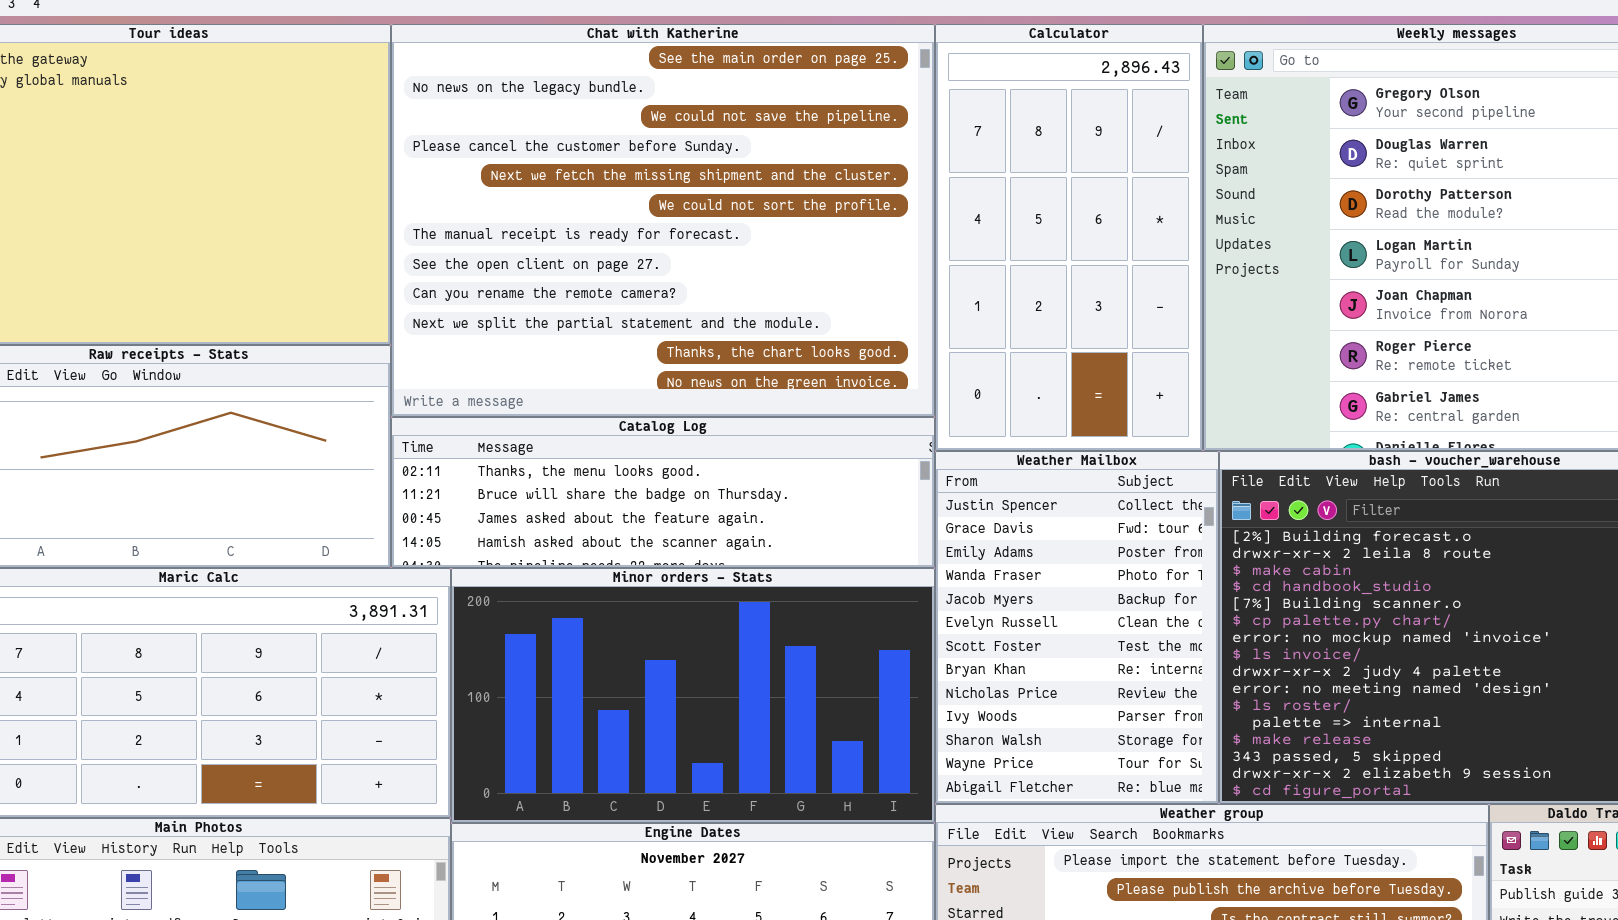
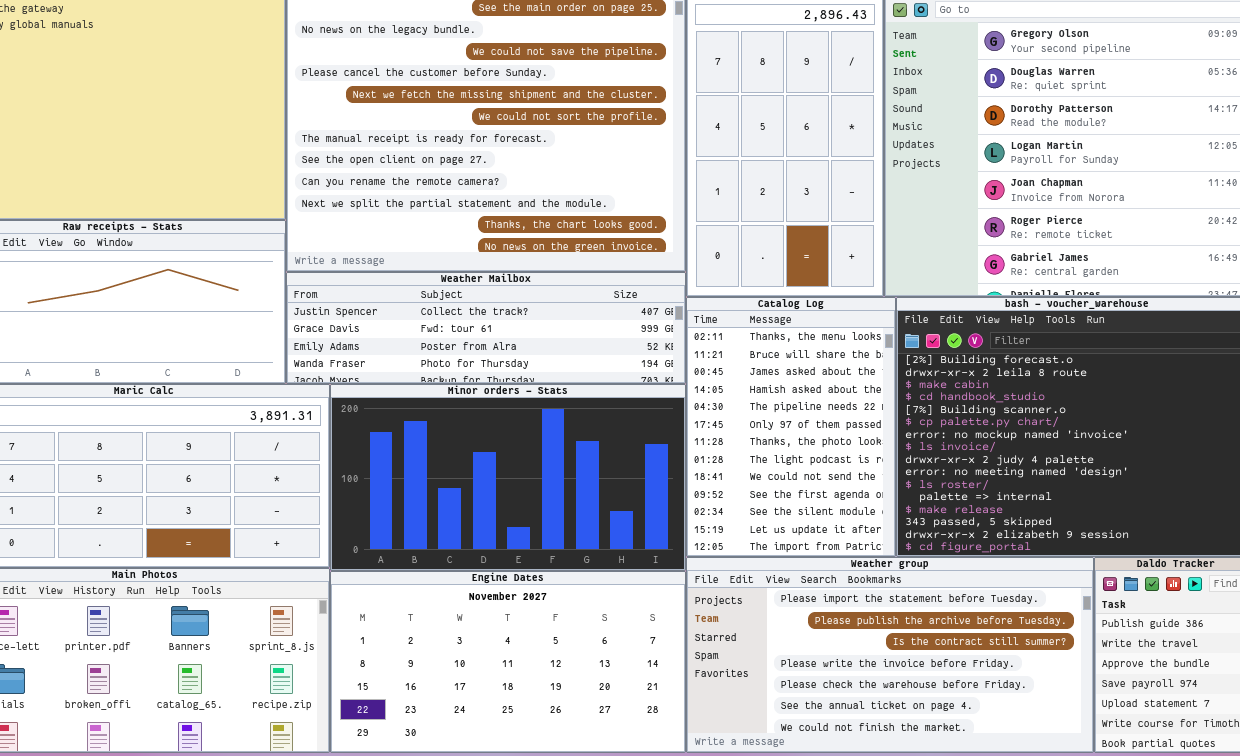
Catalog Log: [391,417,935,568] -> [686,297,896,557], moved, resized
Weather Mailbox: [935,451,1219,804] -> [286,272,686,384], moved, resized

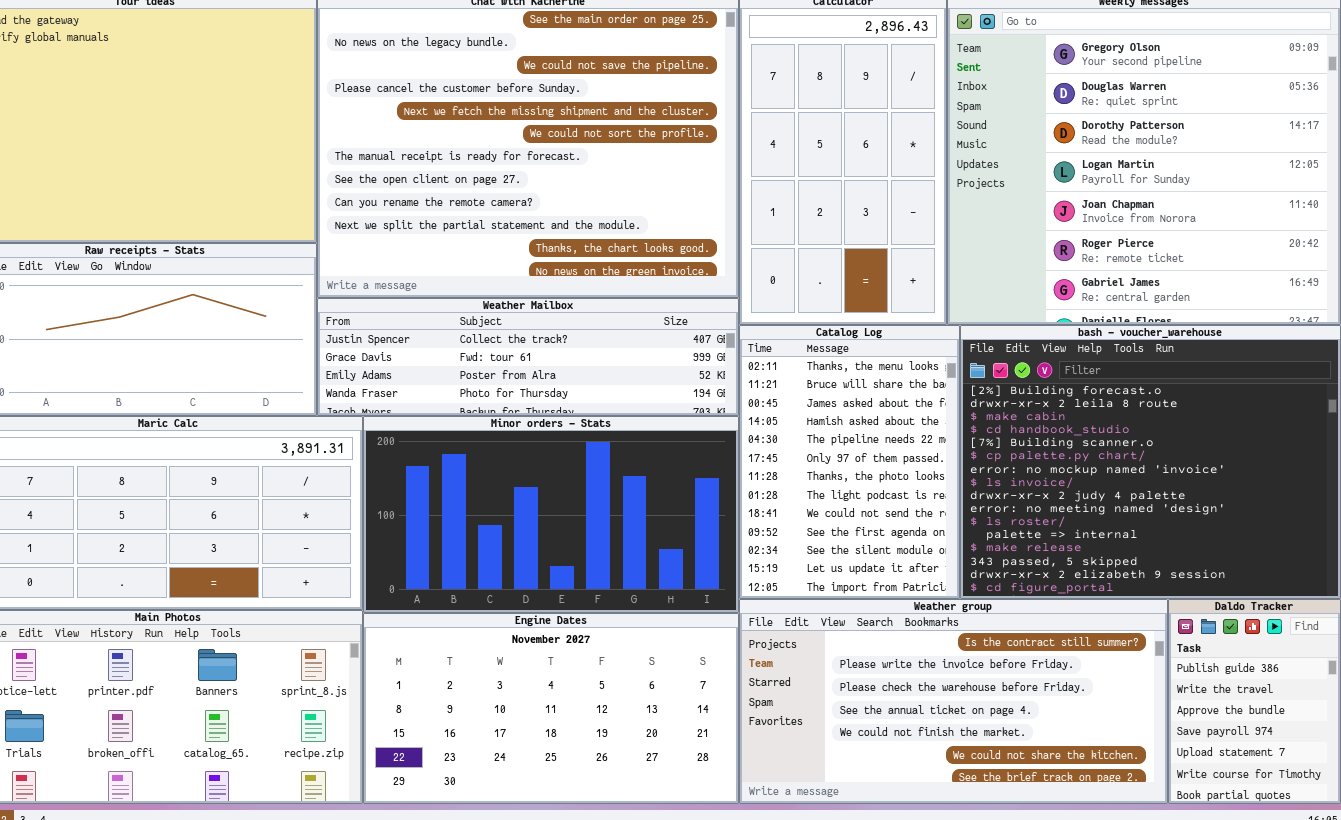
Weather group: [686,557,1094,753] -> [739,599,1168,804], scrolled down 2 rows

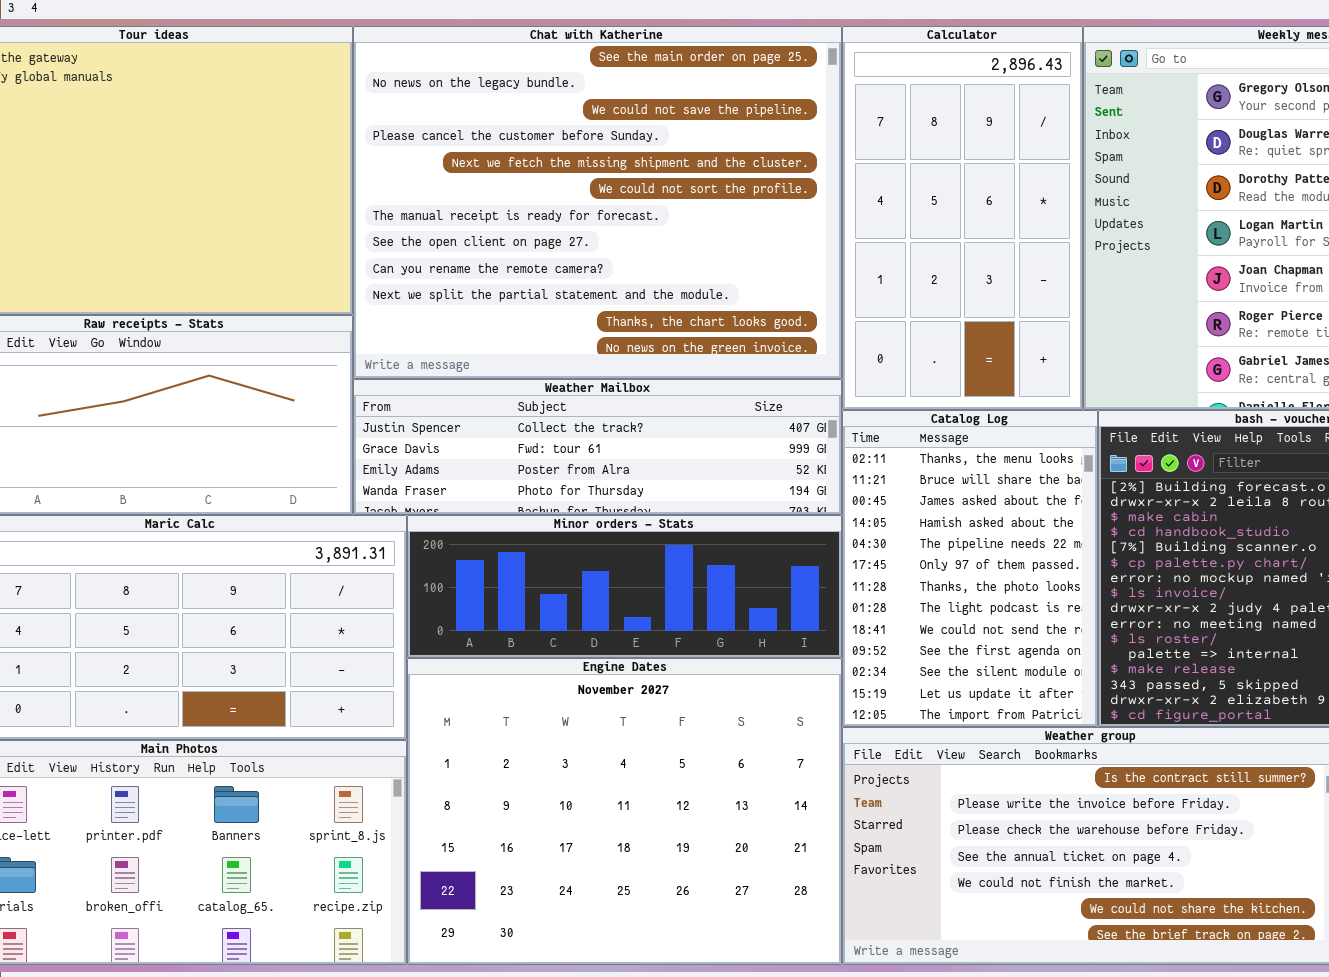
Minor orders - Stats: [363,416,739,613] -> [407,515,842,658], resized
Engine Dates: [363,613,739,804] -> [407,658,842,965], resized

